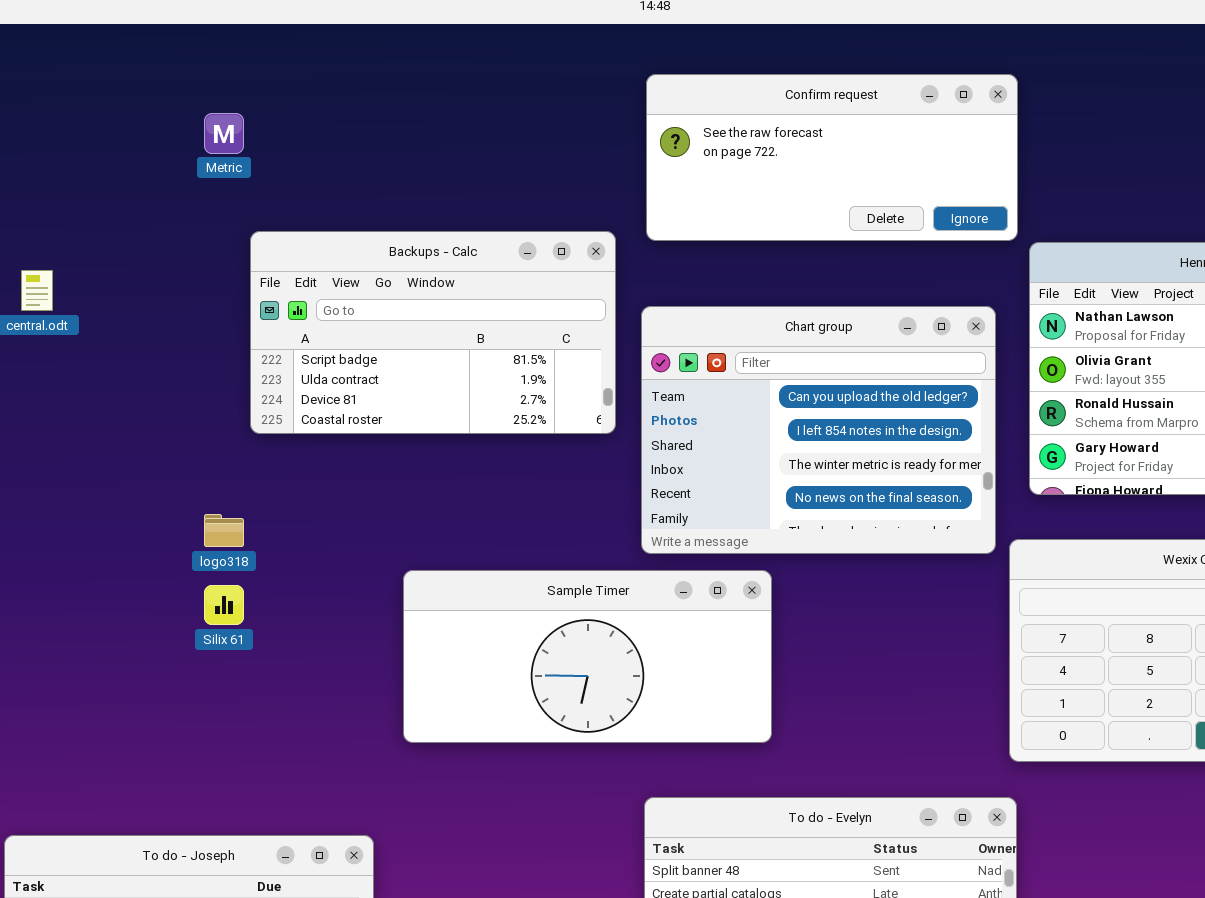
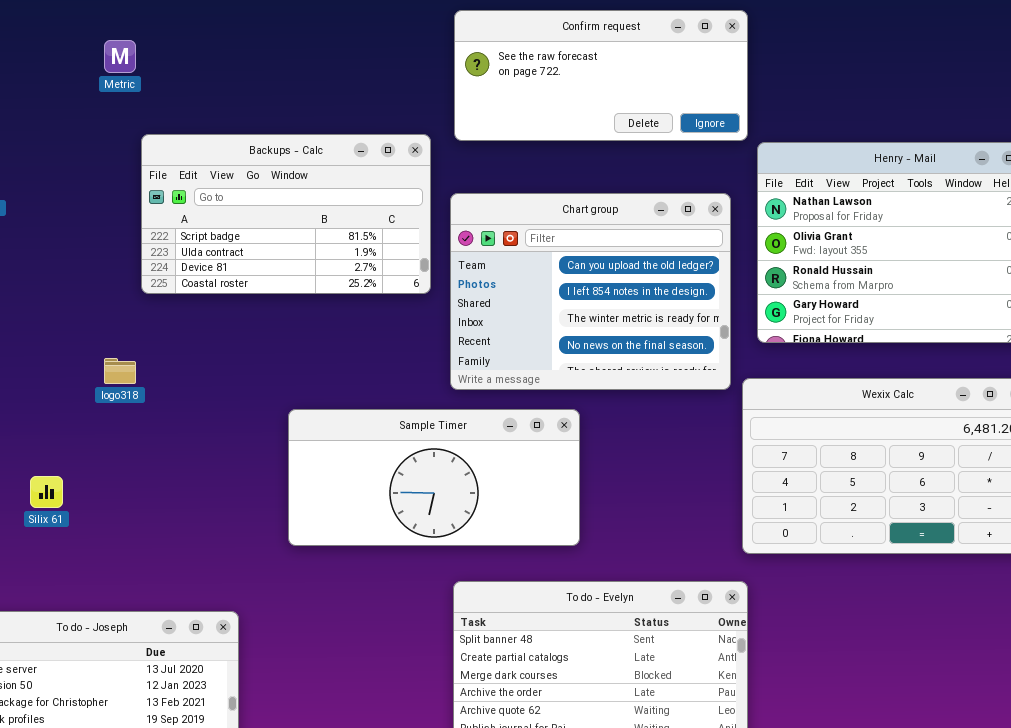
Sample Timer: [403,570,772,743] -> [288,409,580,546], moved
Silix 61: [204,585,244,625] -> [30,476,63,508], moved

